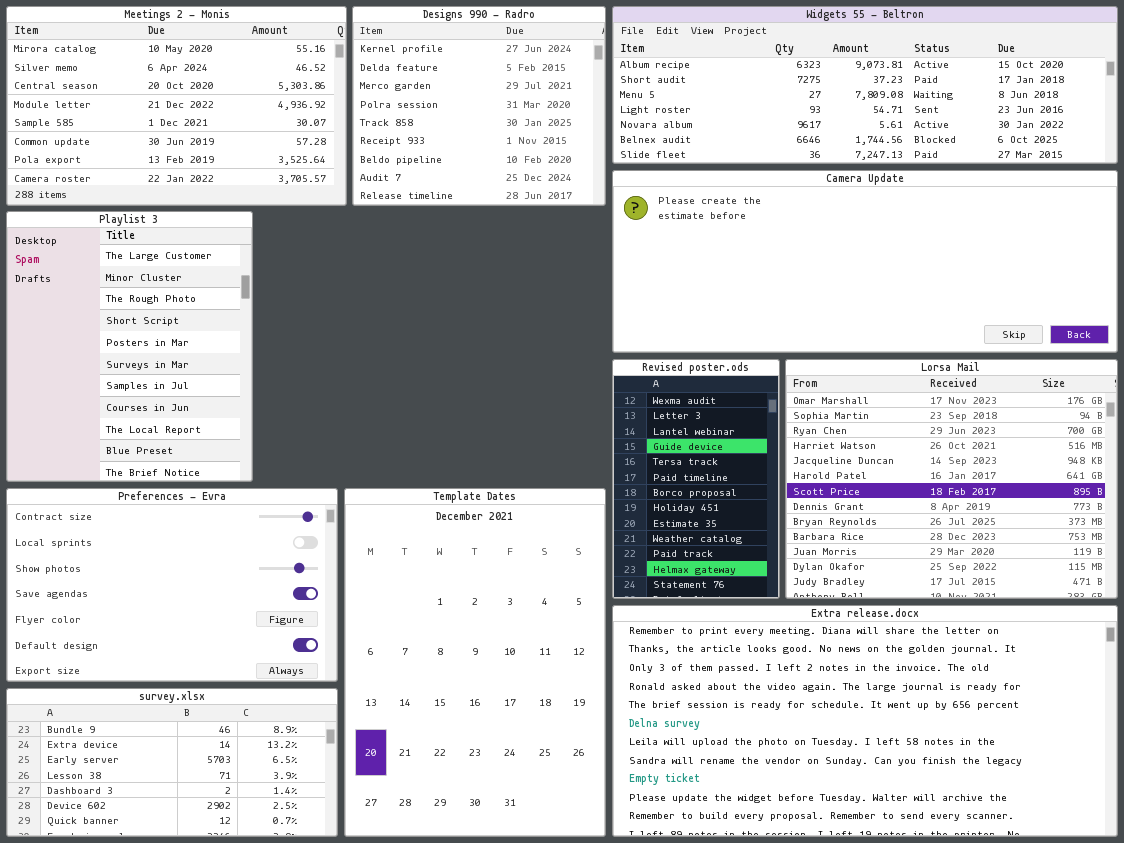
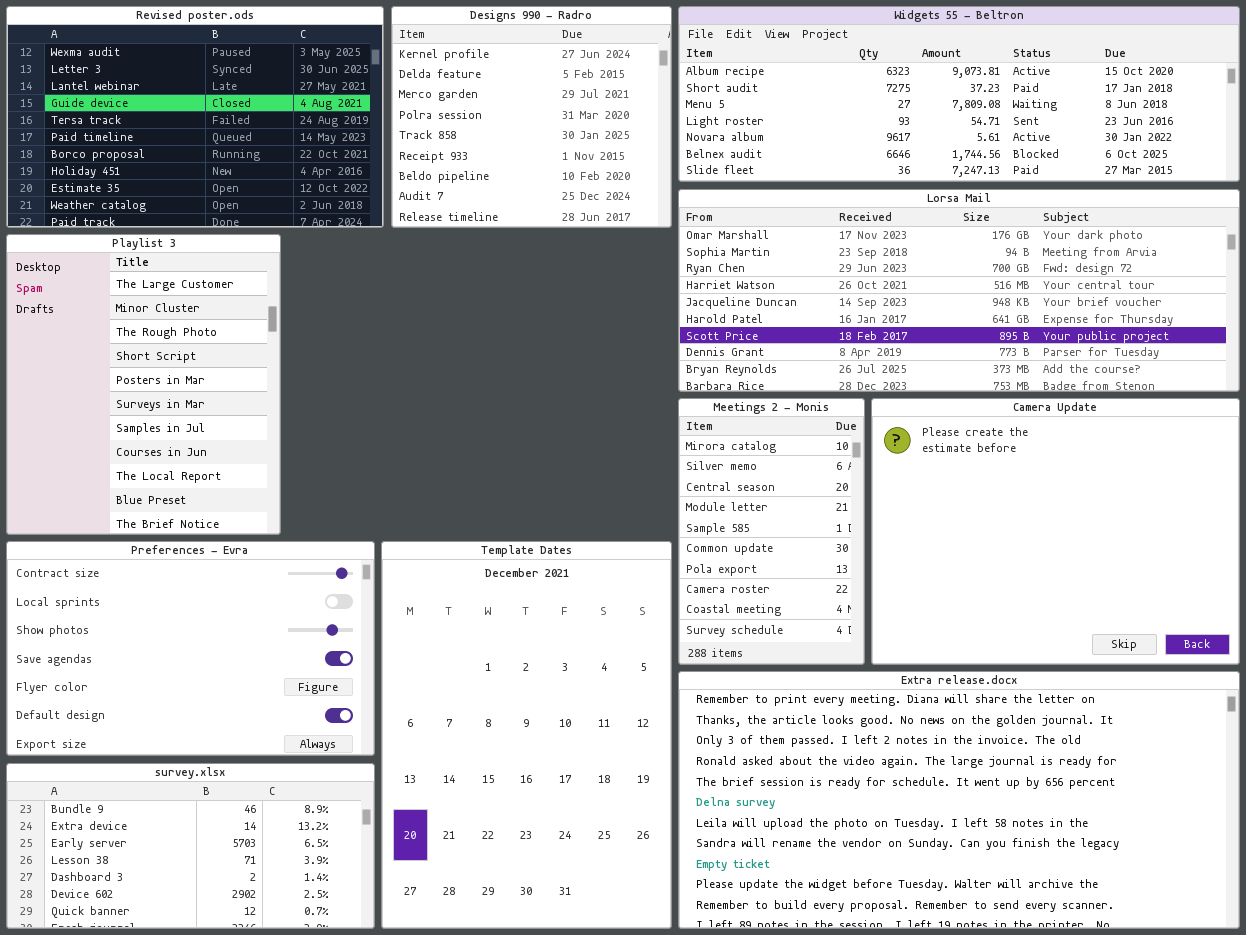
Meetings 2 - Monis: [6,6,347,206] -> [678,398,865,665], moved, resized
Camera Update: [612,170,1118,353] -> [871,398,1240,665], moved, resized
Revised poster.ods: [612,359,780,599] -> [6,6,384,228], moved, resized
Lorsa Mail: [785,359,1118,599] -> [678,189,1240,392], moved, resized

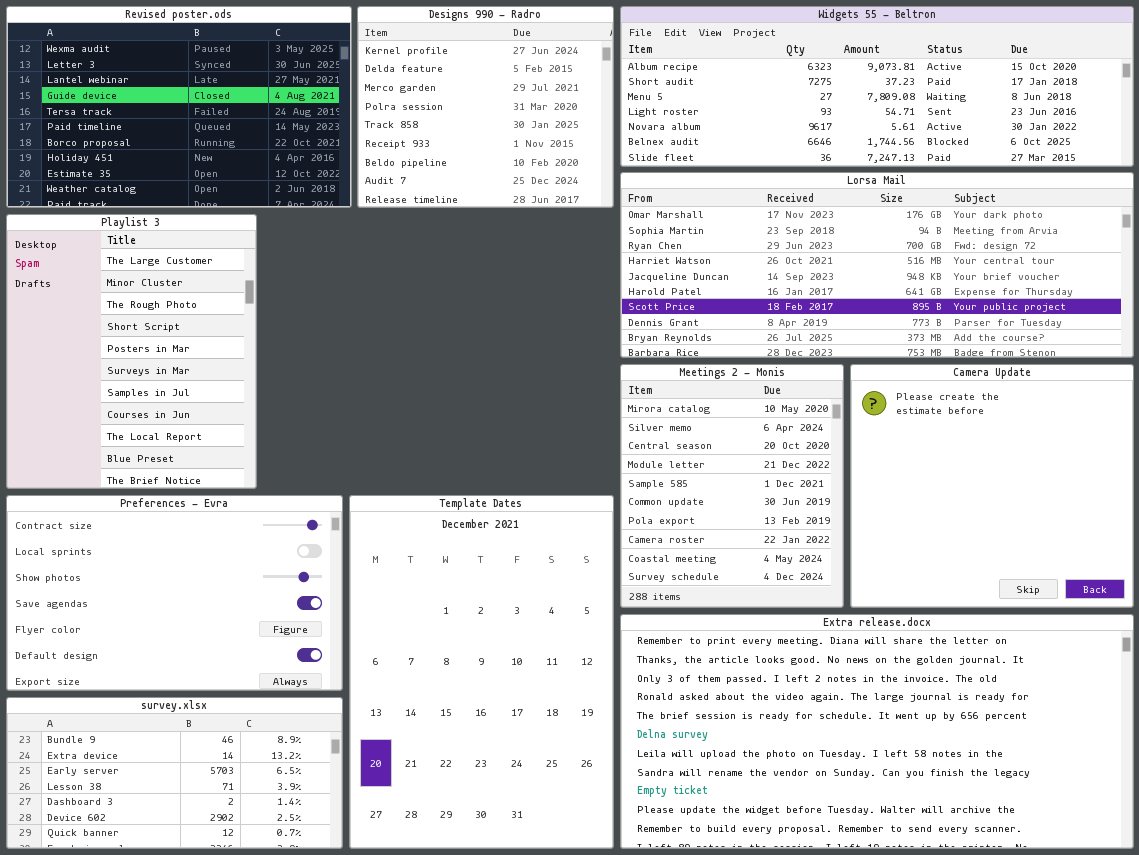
Meetings 2 - Monis: [678,398,865,665] -> [620,364,844,608], resized
Camera Update: [871,398,1240,665] -> [850,364,1134,608], resized

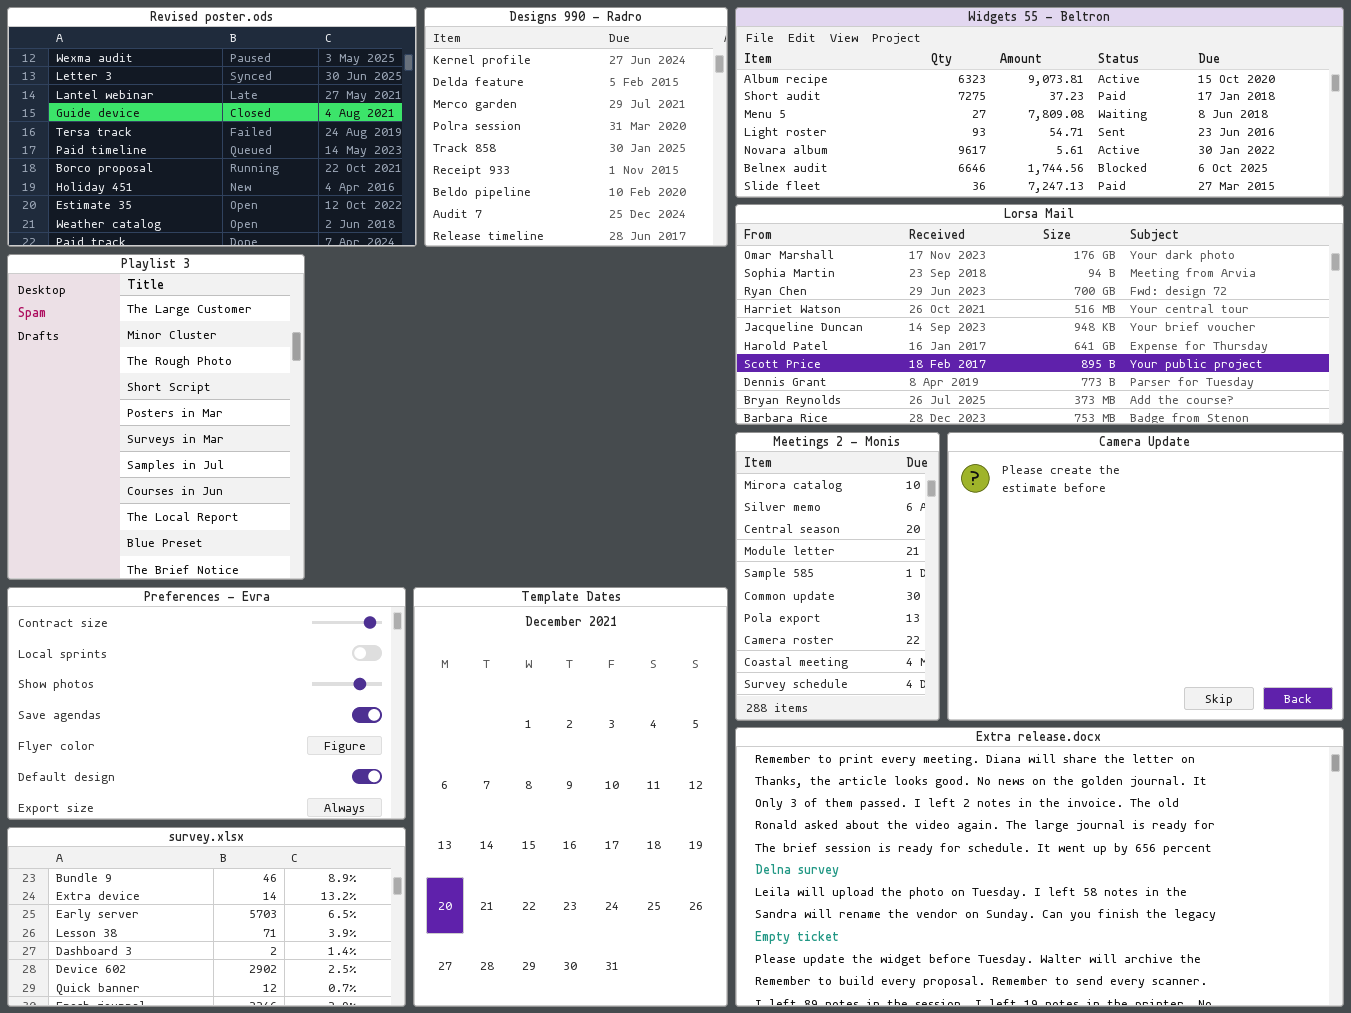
Meetings 2 - Monis: [620,364,844,608] -> [735,432,940,721], resized
Camera Update: [850,364,1134,608] -> [947,432,1344,721], resized

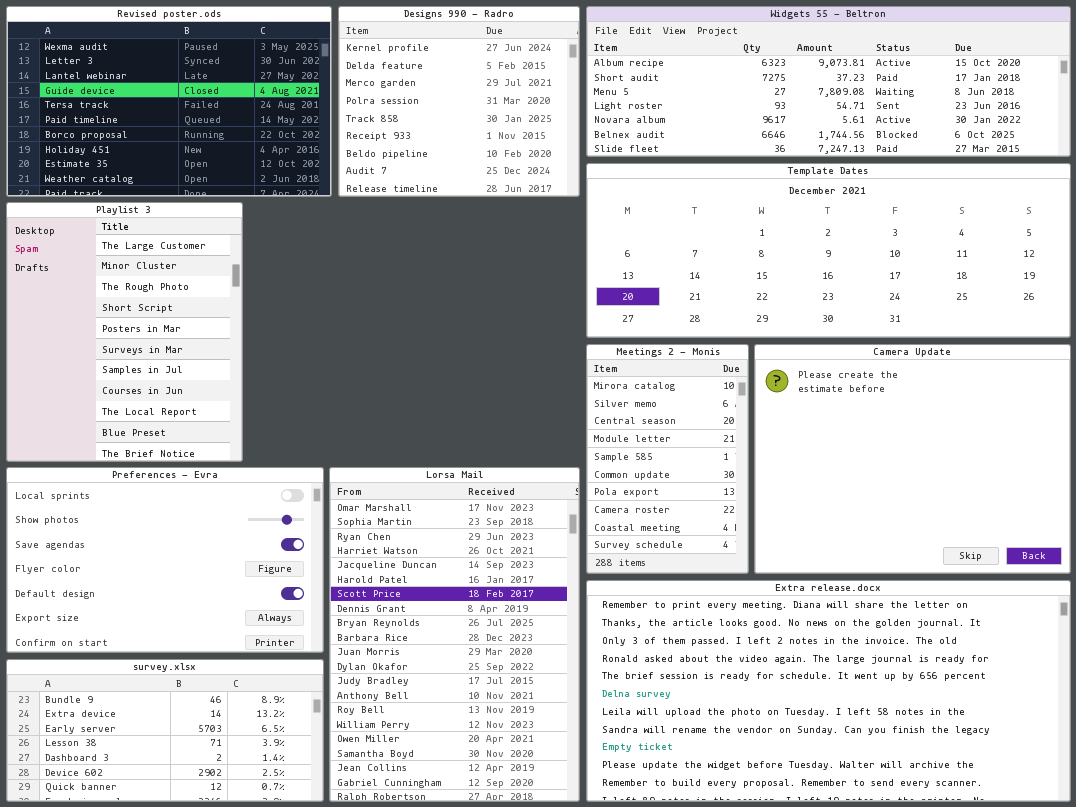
Lorsa Mail: [735,204,1344,425] -> [329,467,580,802], moved, resized
Preferences - Evra: [7,587,406,820] -> [6,467,324,653], scrolled down 1 row
Template Dates: [413,587,728,1007] -> [586,163,1071,338], moved, resized

